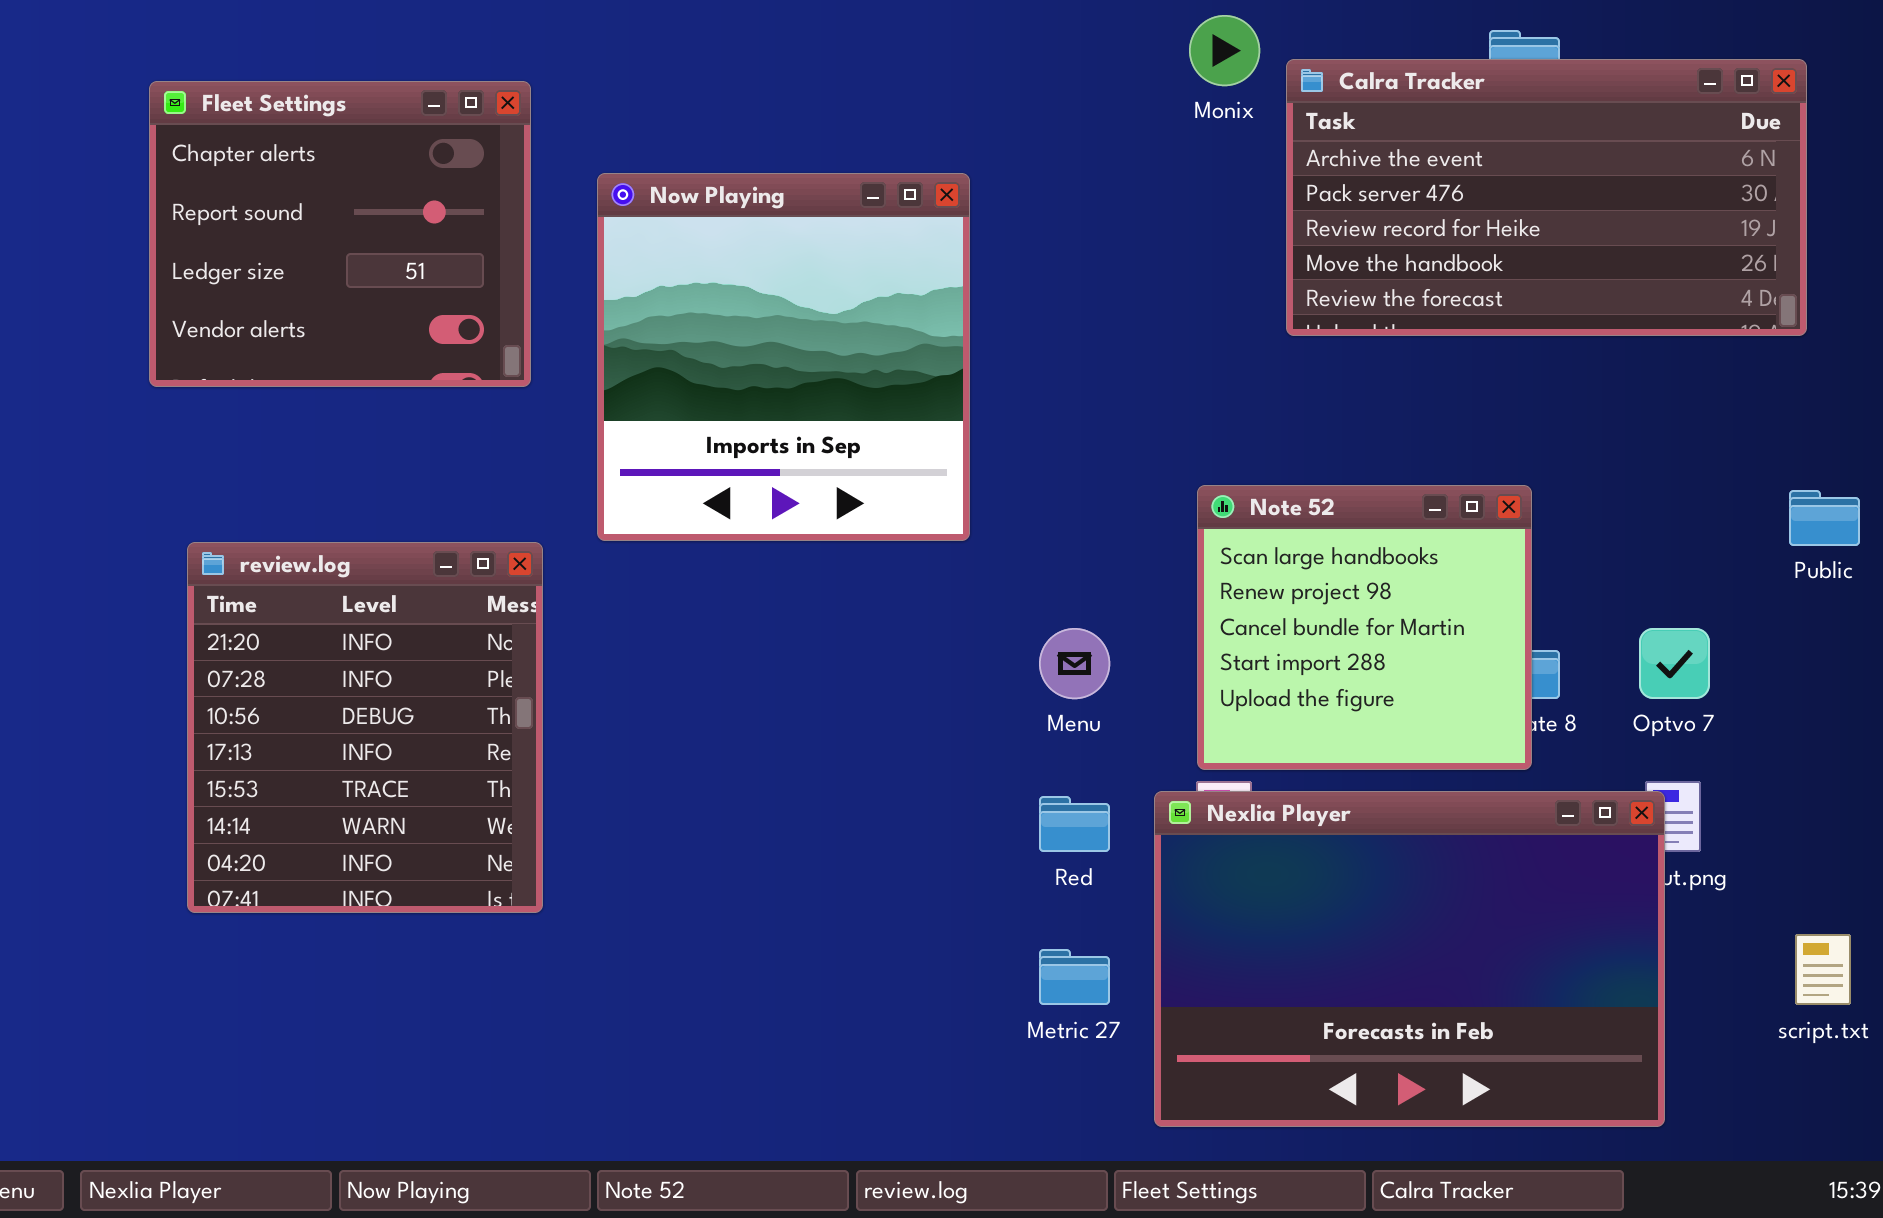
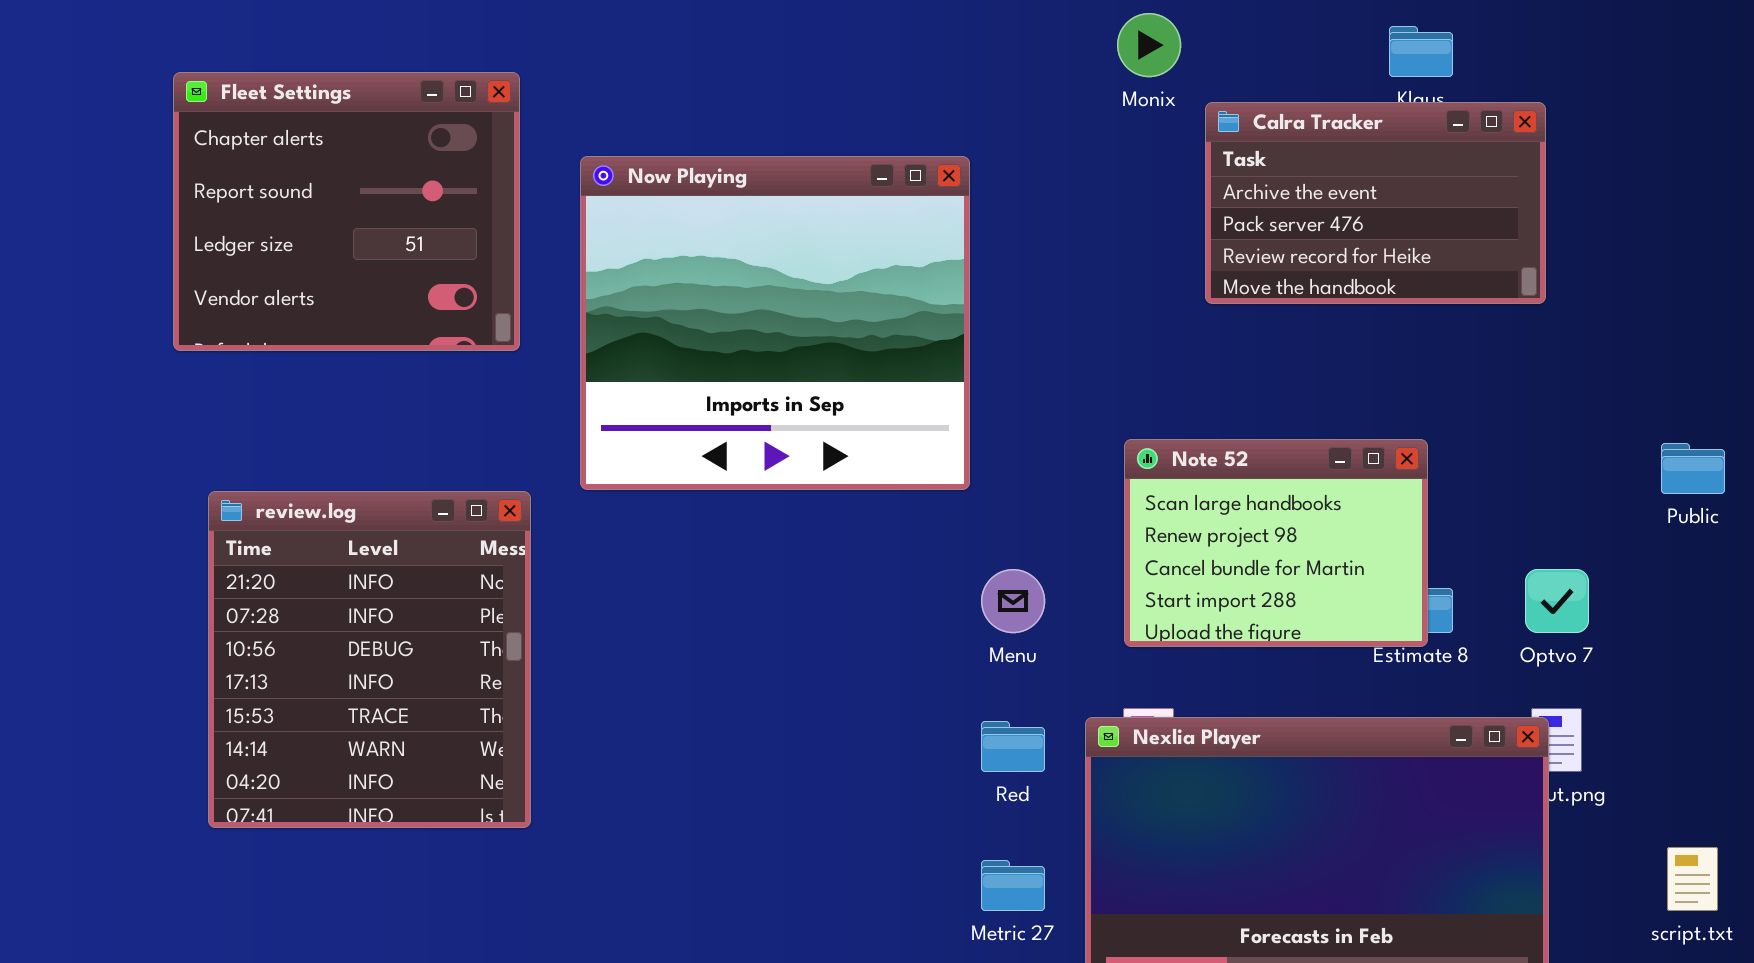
Calra Tracker: [1286,59,1807,336] -> [1205,102,1546,304], resized
Now Playing: [597,173,970,541] -> [580,156,970,490], resized
Note 52: [1197,485,1532,770] -> [1124,439,1428,647], resized

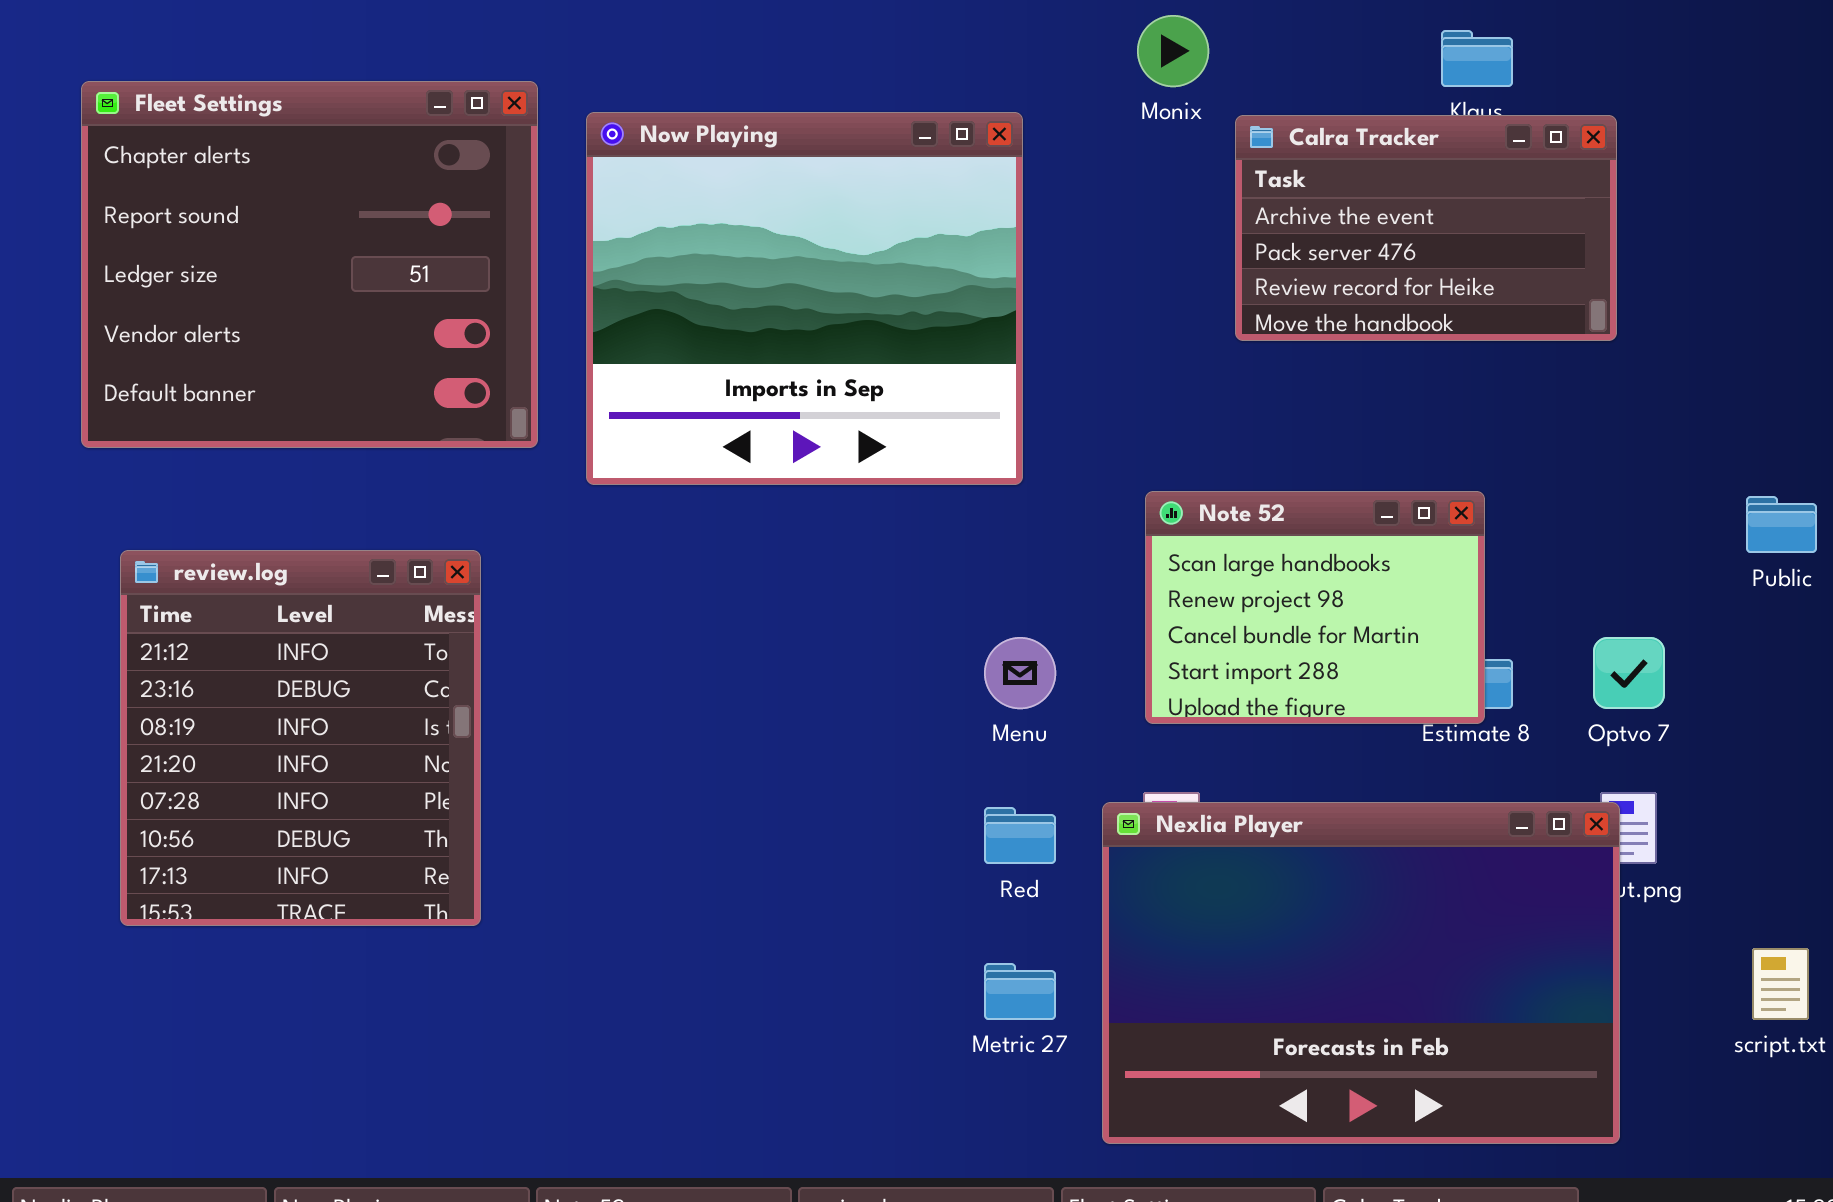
Fleet Settings: [173,72,520,351] -> [81,81,538,448], resized
Now Playing: [580,156,970,490] -> [586,112,1023,485], moved
review.log: [208,491,531,828] -> [120,550,481,926], scrolled up 3 rows

